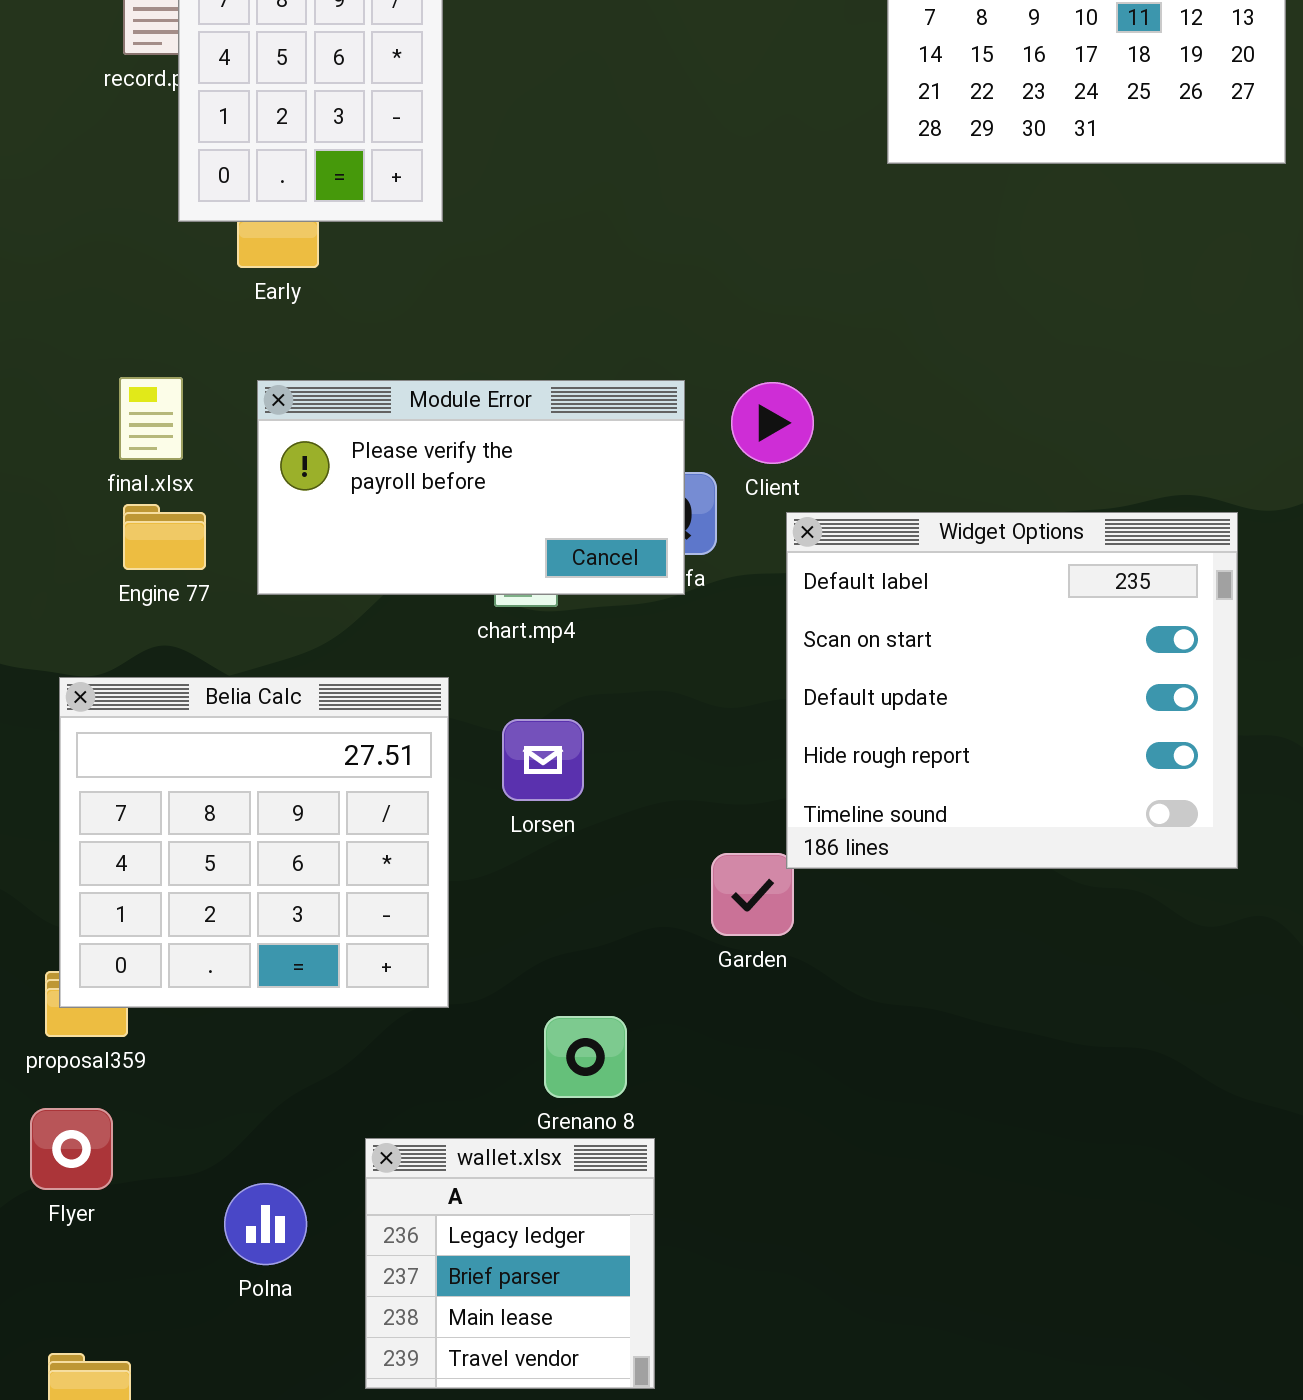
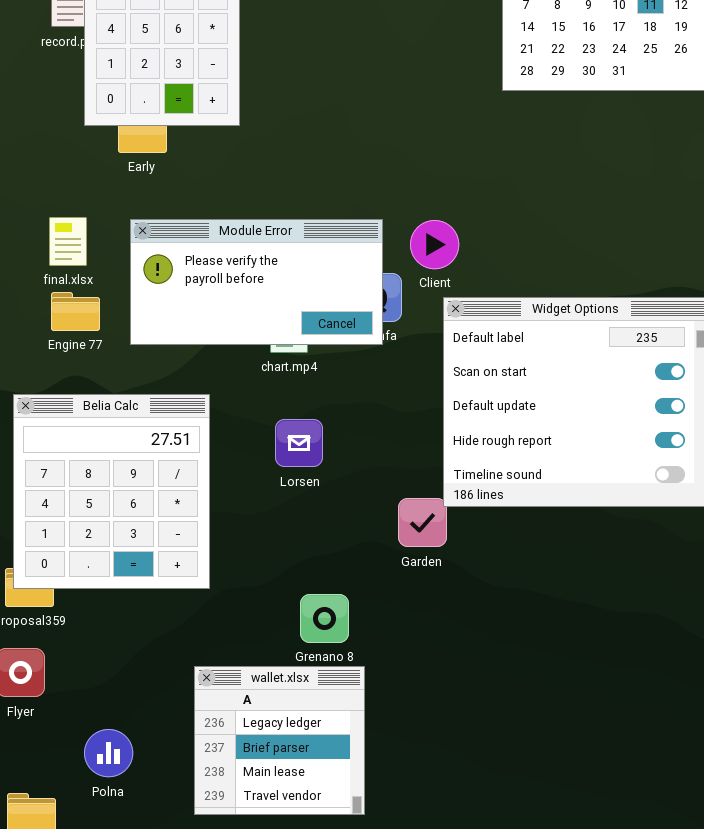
Belia Calc: [59,677,449,1008] -> [13,394,210,589], resized
Polna: [224,1183,307,1265] -> [84,729,133,777], moved

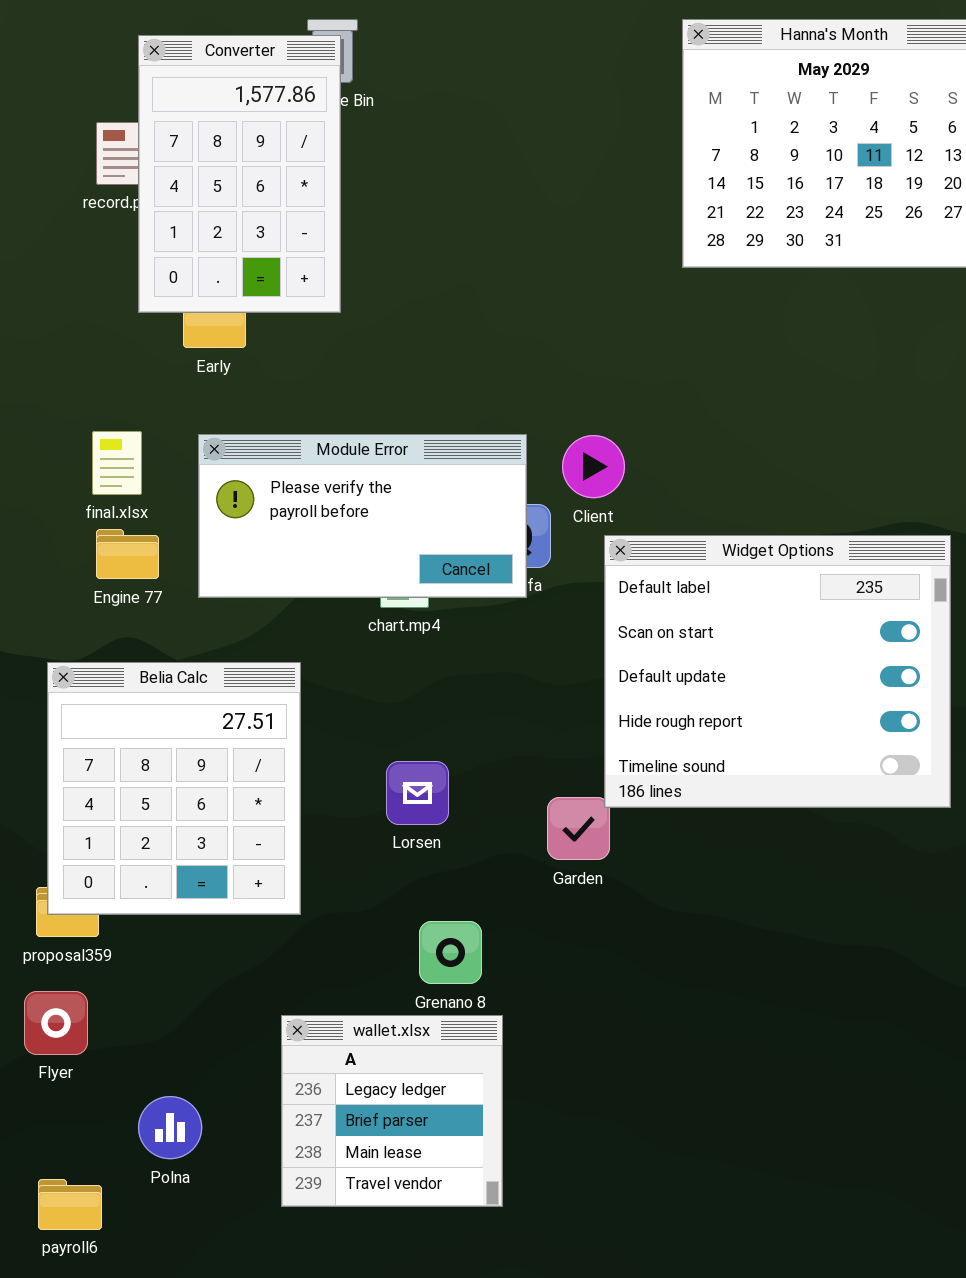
Lorsen: [275,419,323,467] -> [386,761,449,825], moved

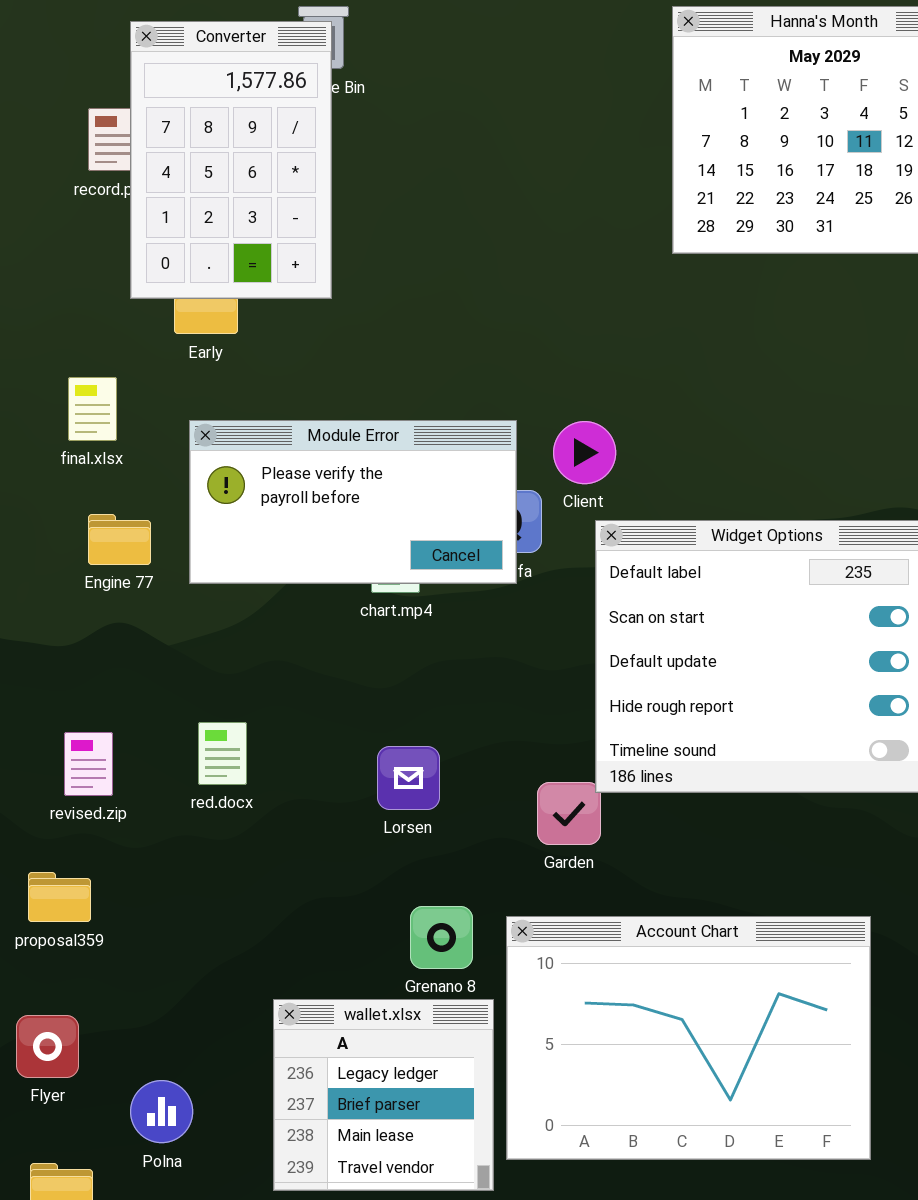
final.xlsx: [92,431,142,495] -> [68,377,117,441], moved
Belia Calc: [47,662,301,915] -> none, closed
Account Chart: none -> [506,916,871,1160], opened
Flyer: [24,991,88,1055] -> [16,1015,79,1078], moved

